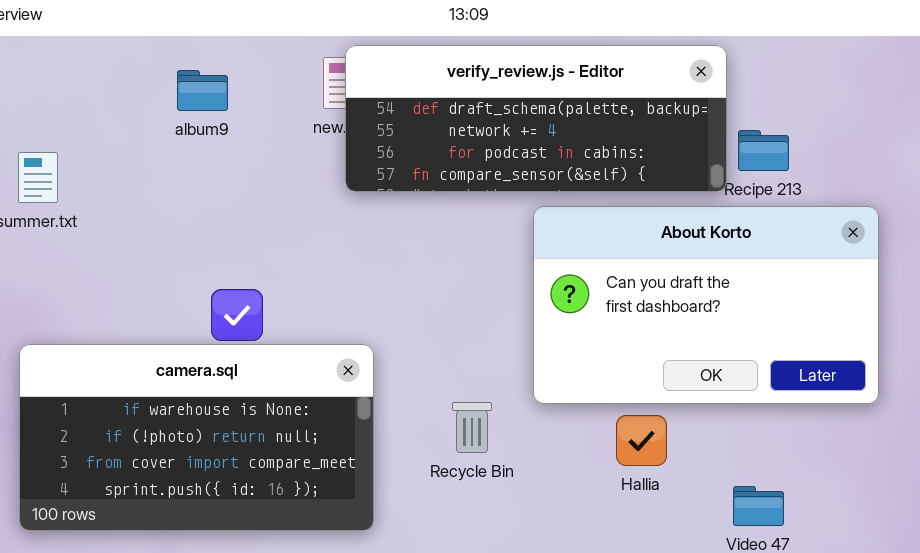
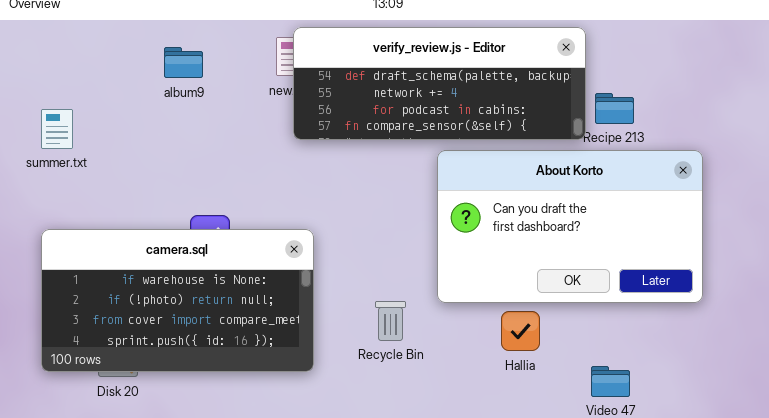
camera.sql: [19,344,374,531] -> [41,229,314,372], moved

